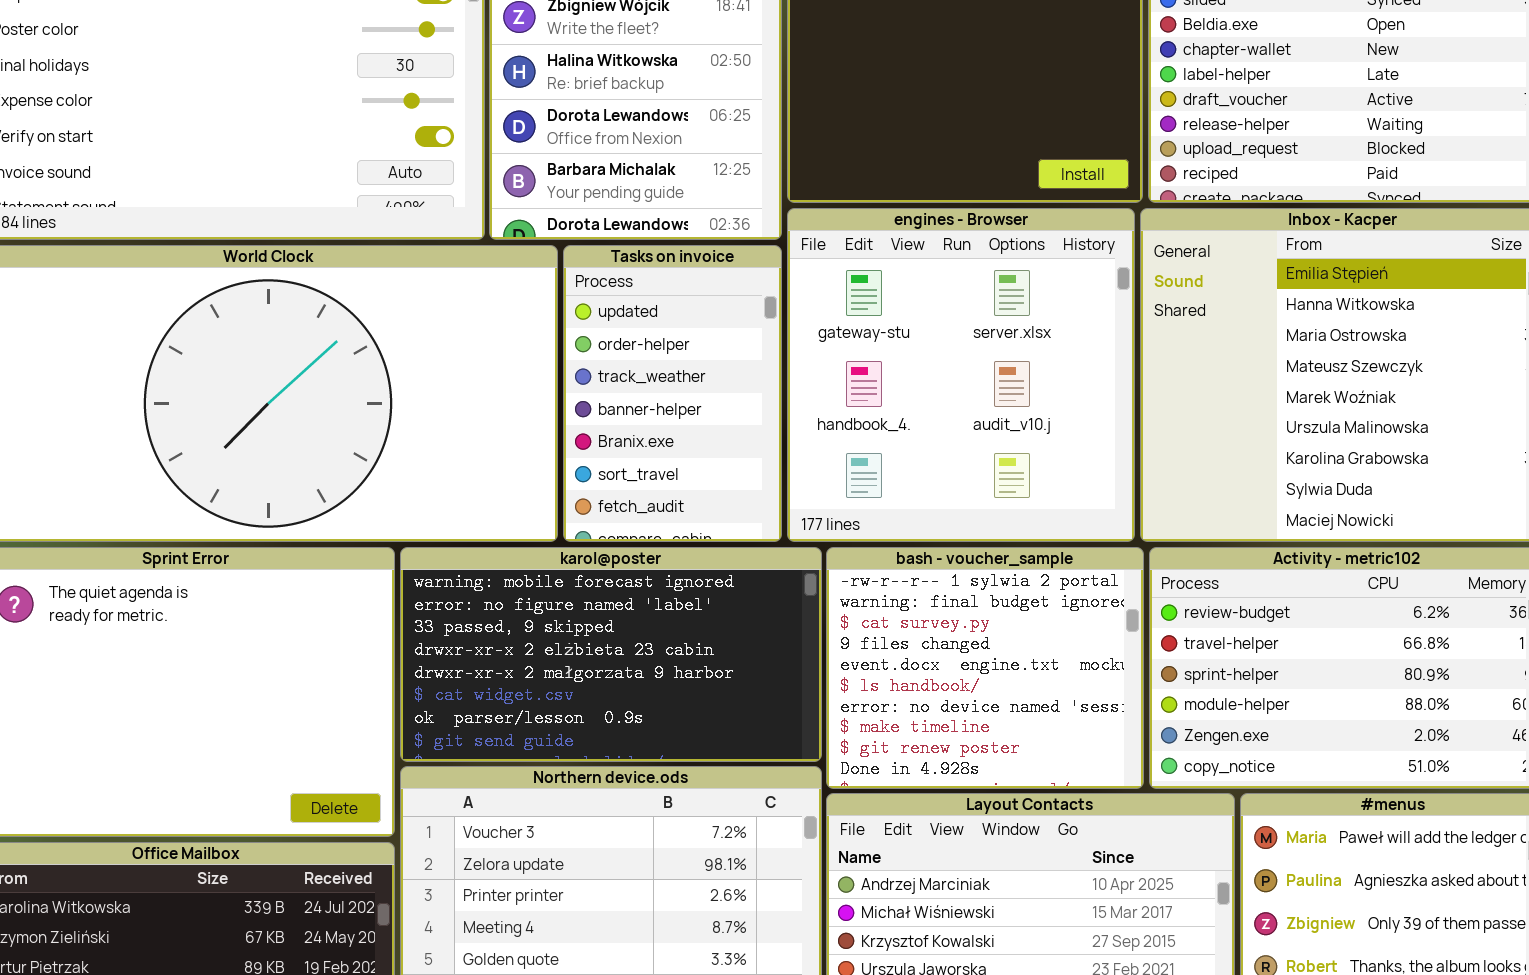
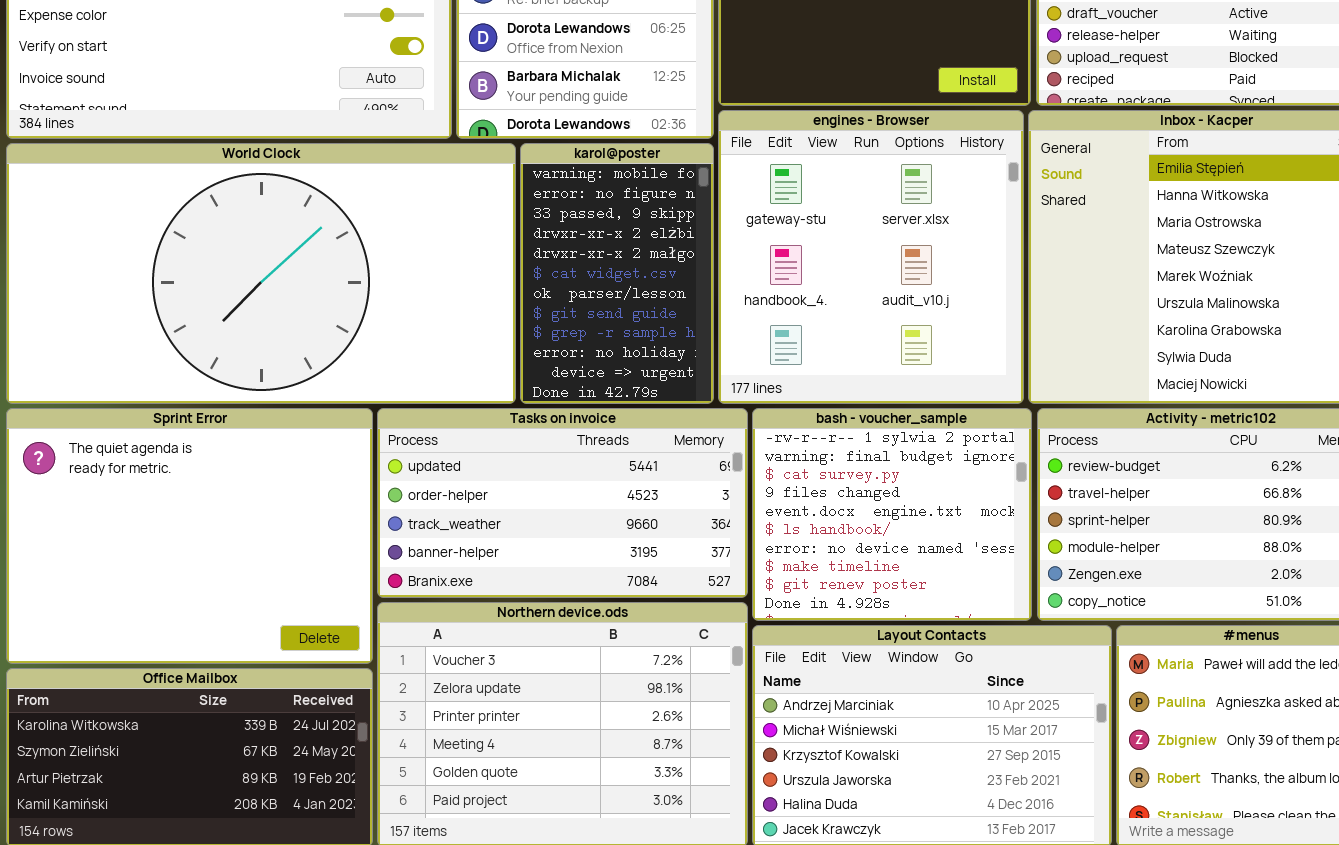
Tasks on invoice: [563,245,782,542] -> [377,408,748,598], moved, resized
karol@poster: [400,547,822,762] -> [520,143,714,404], moved, resized

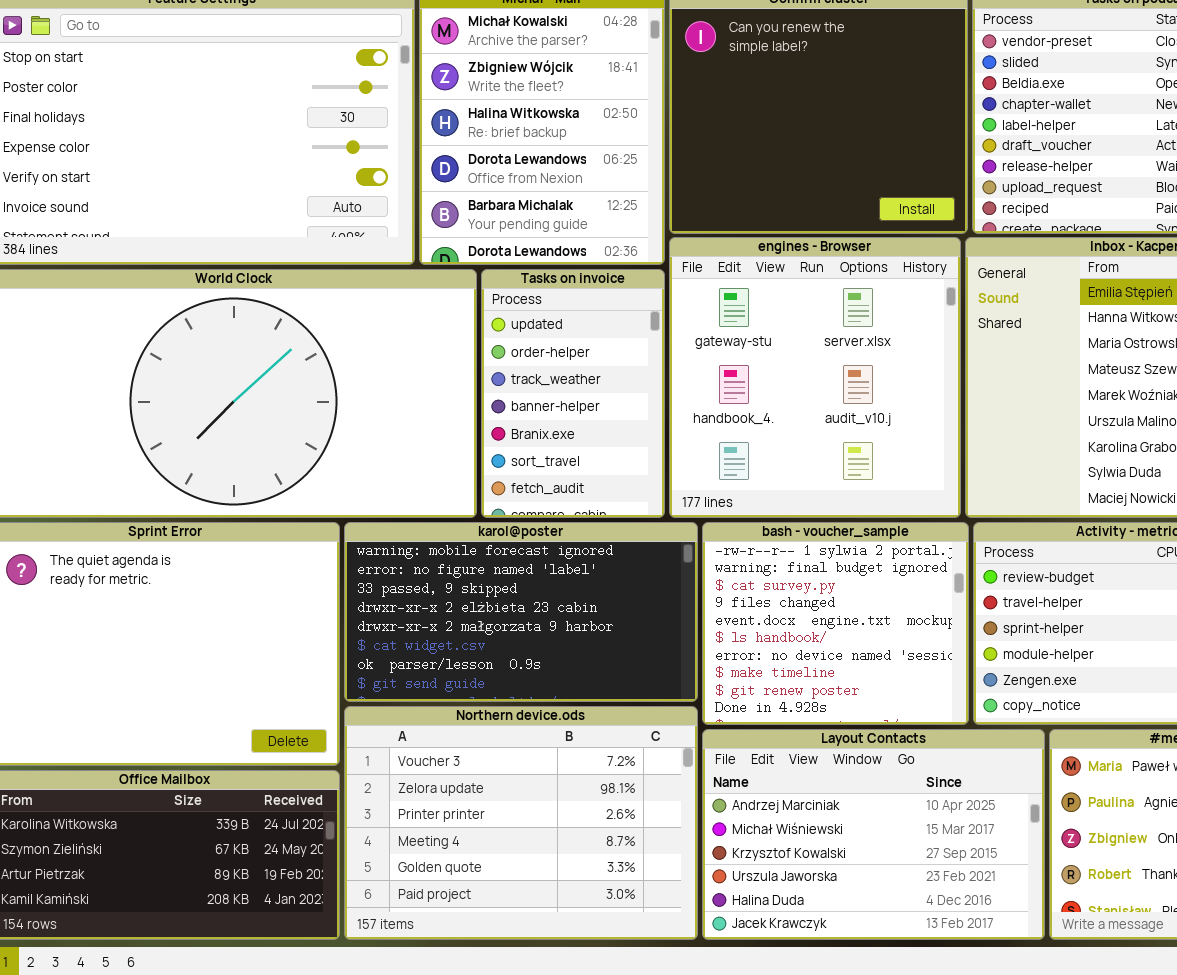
karol@poster: [520,143,714,404] -> [344,522,698,702], moved, resized
Tasks on invoice: [377,408,748,598] -> [481,269,665,518], moved, resized

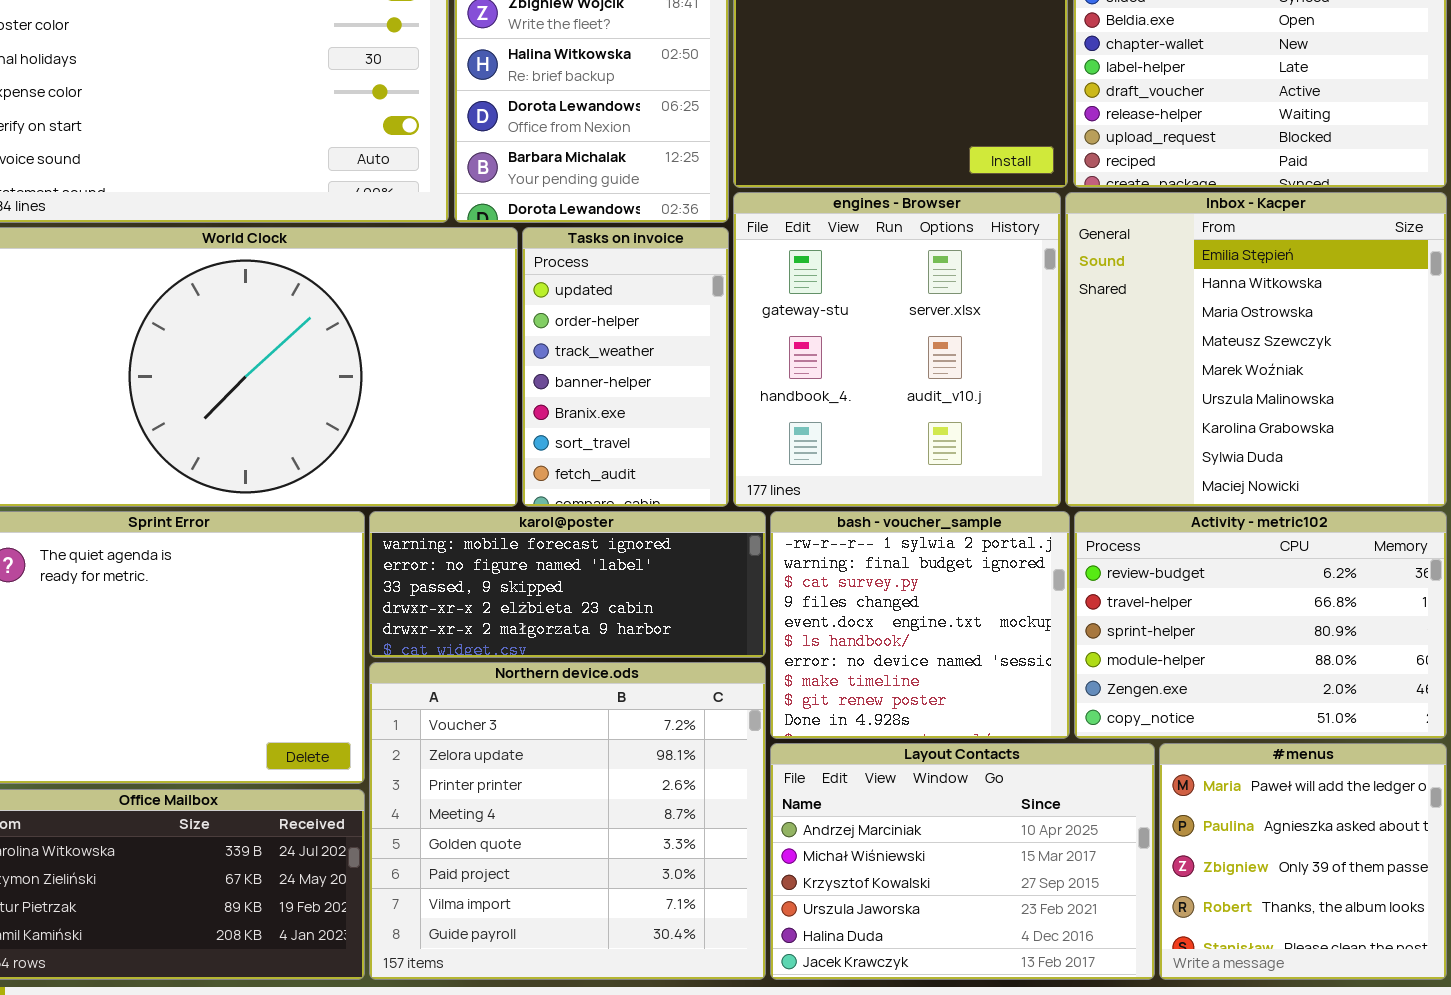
karol@poster: [344,522,698,702] -> [369,511,766,658], resized
Northern device.ods: [344,706,698,940] -> [369,662,766,980], resized

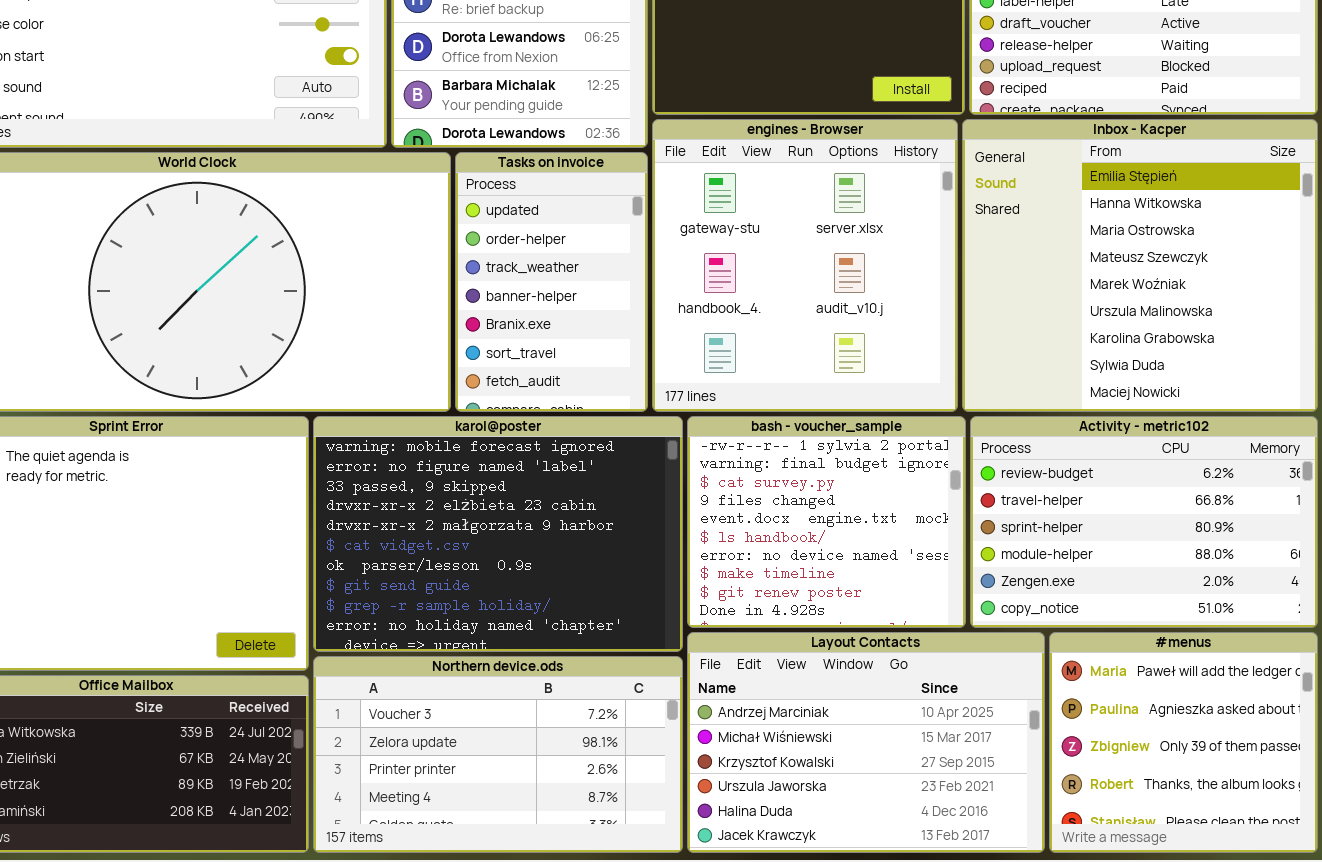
karol@poster: [369,511,766,658] -> [313,416,683,652], resized
Northern device.ods: [369,662,766,980] -> [313,656,683,853], resized

